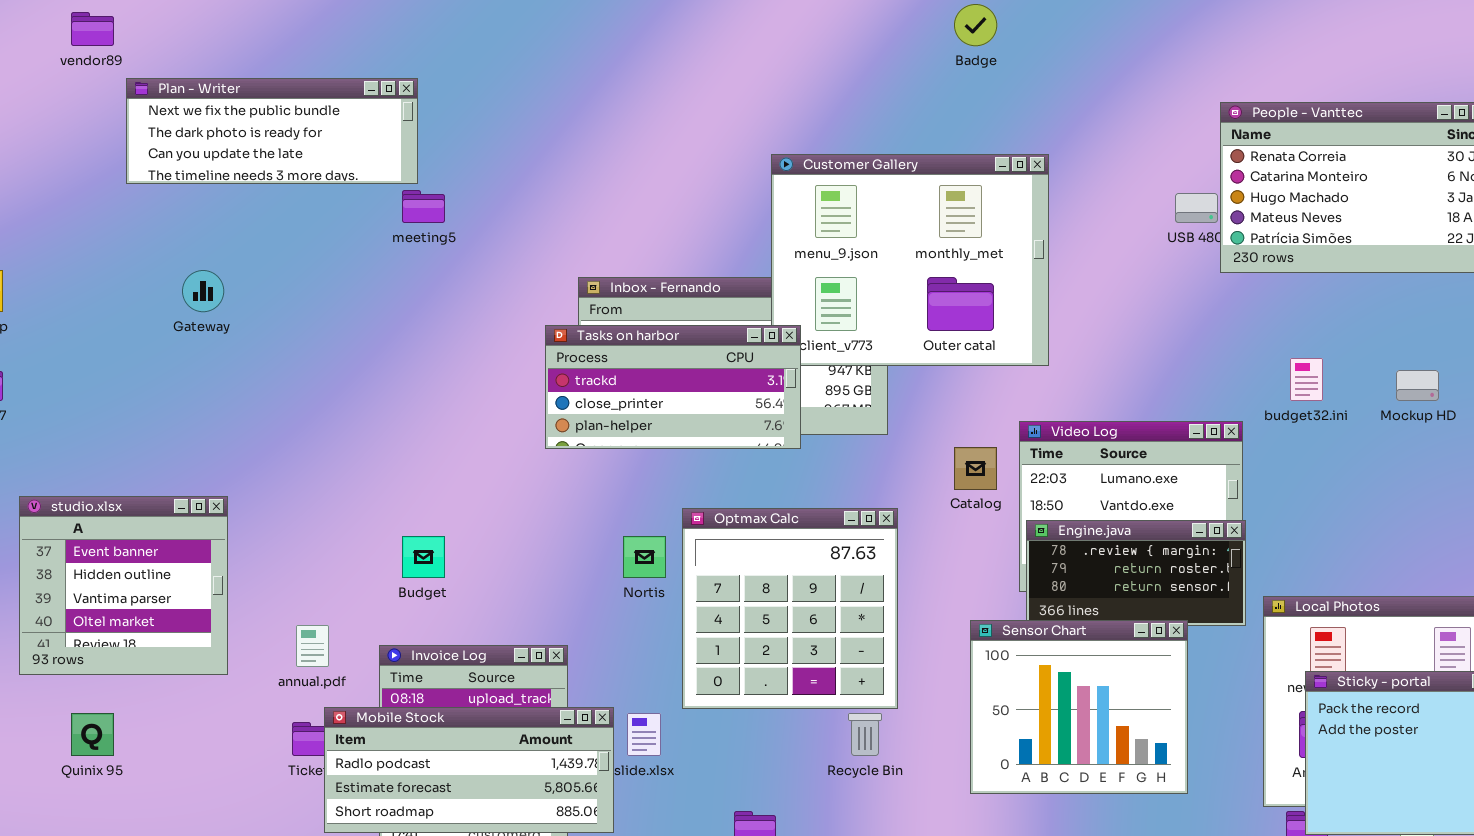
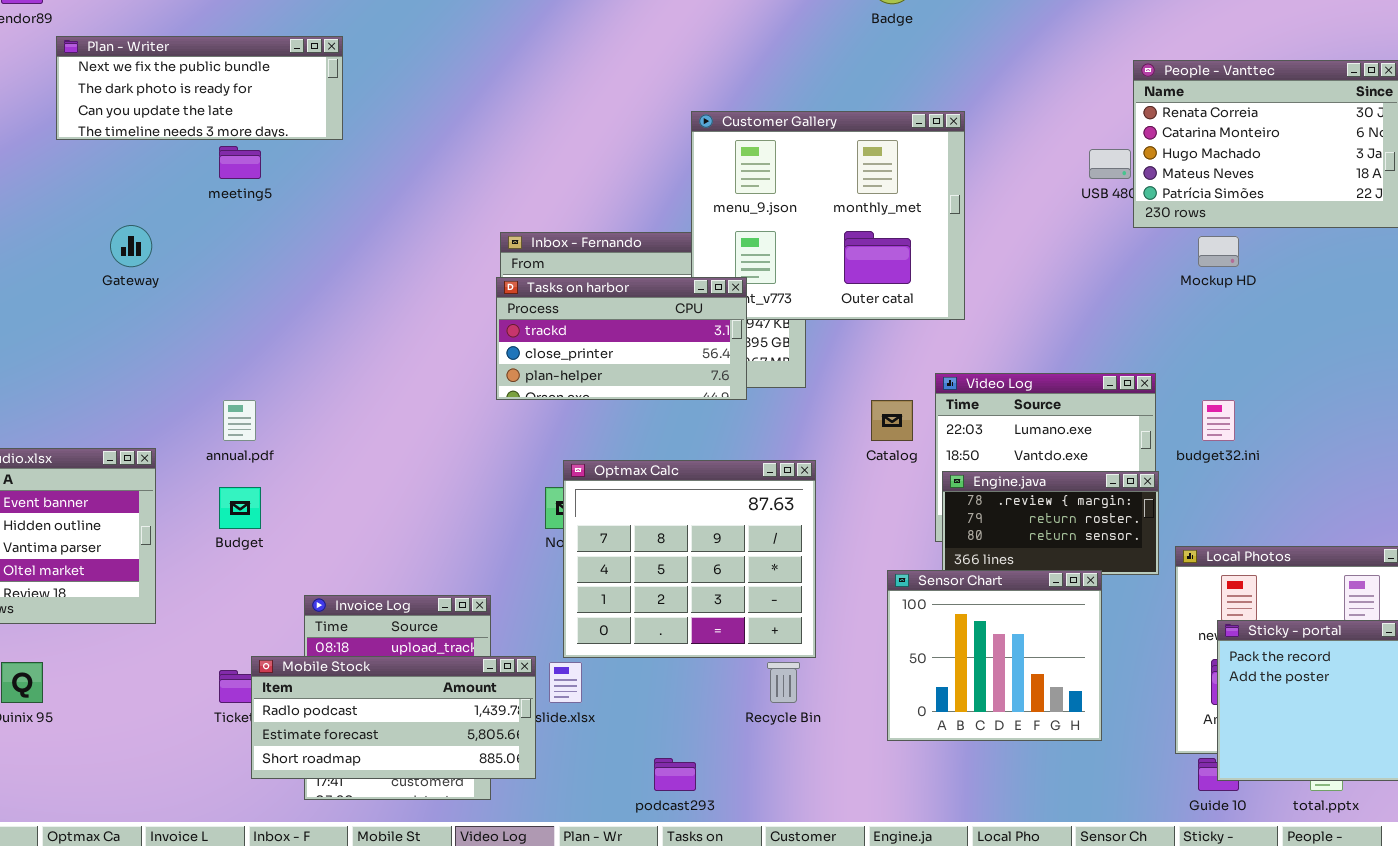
meeting5: [402,190,445,223] -> [219,146,261,179], moved
Tasks on harbor: [545,325,801,449] -> [496,277,747,400], moved
budget32.ini: [1290,358,1323,401] -> [1202,400,1235,441], moved
Mockup HD: [1396,370,1439,401] -> [1198,236,1239,267], moved
Optmax Calc: [682,508,898,709] -> [563,460,816,658], resized
Budget: [402,536,445,578] -> [219,487,261,529], moved
annual.pdf: [296,625,329,667] -> [223,400,256,441], moved

